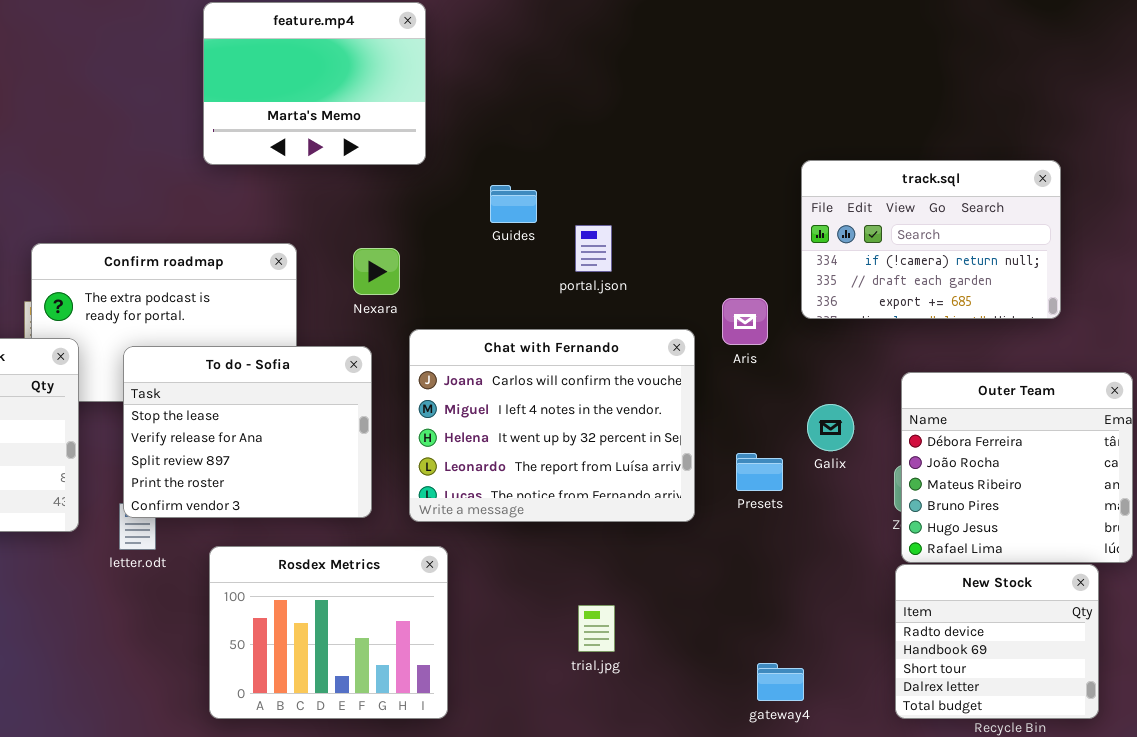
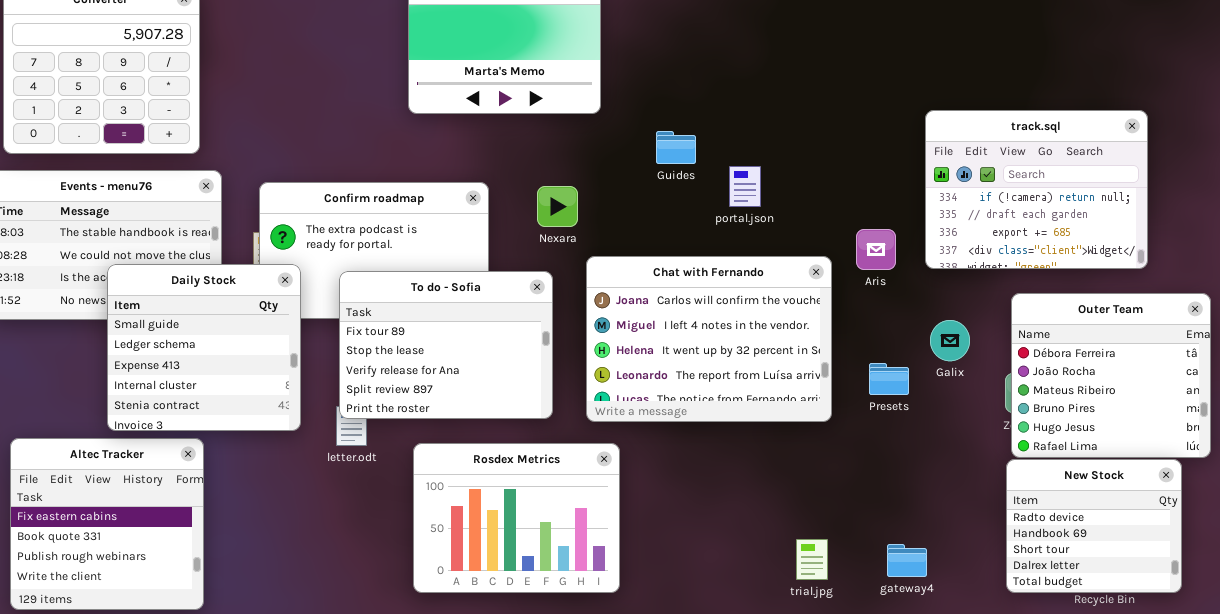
track.sql: [801,160,1061,319] -> [925,110,1148,269], resized
To do - Sofia: [123,346,372,518] -> [339,271,553,419], scrolled up 1 row
trial.jpg: [578,605,615,652] -> [796,539,828,580], moved

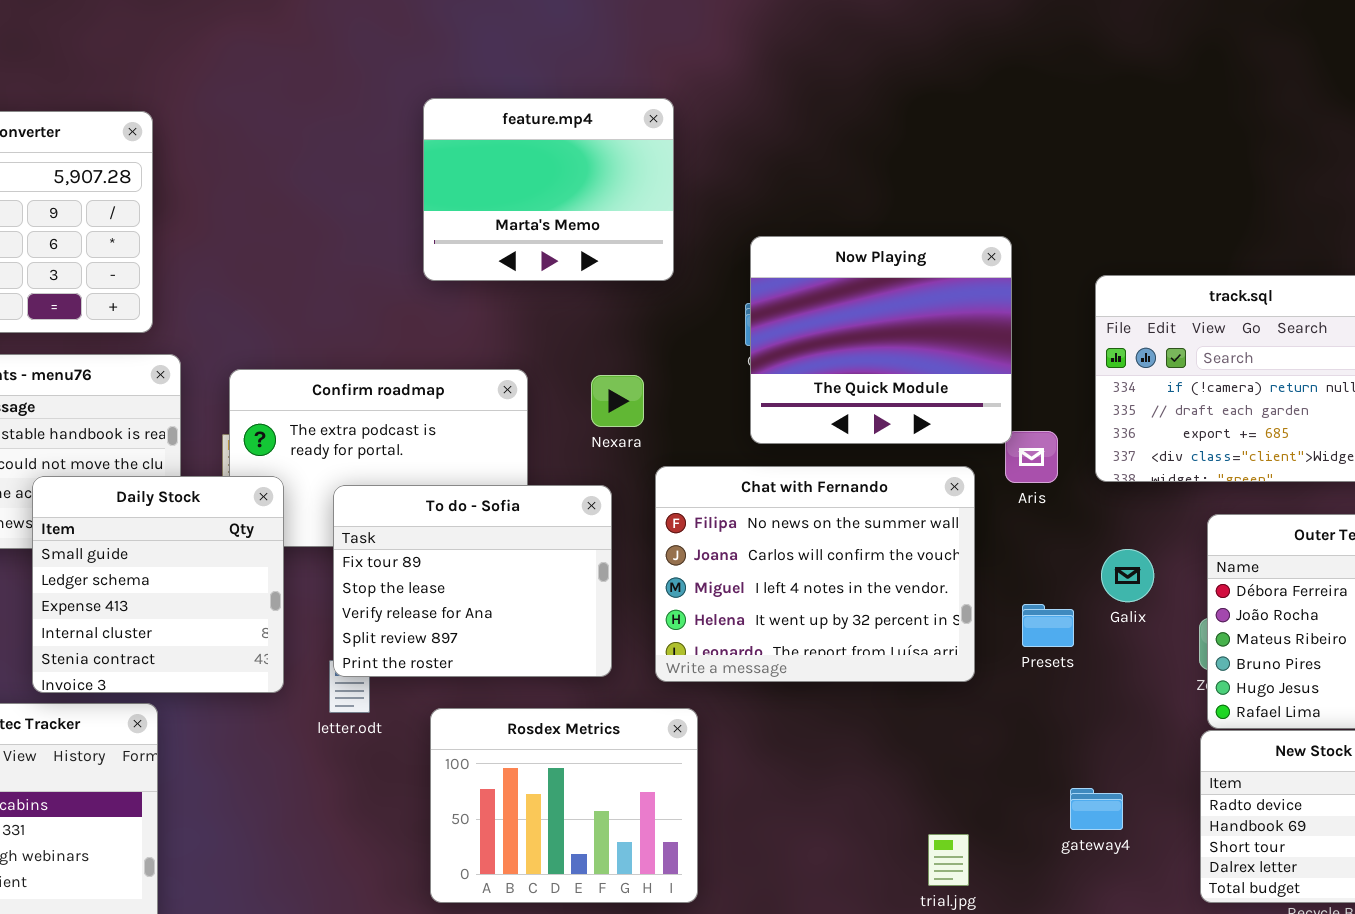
Now Playing: none -> [750,236,1012,444], opened
Chat with Fernando: [586,256,832,422] -> [655,466,975,682], scrolled up 1 row
gateway4: [887,544,927,577] -> [1070,788,1123,830], moved

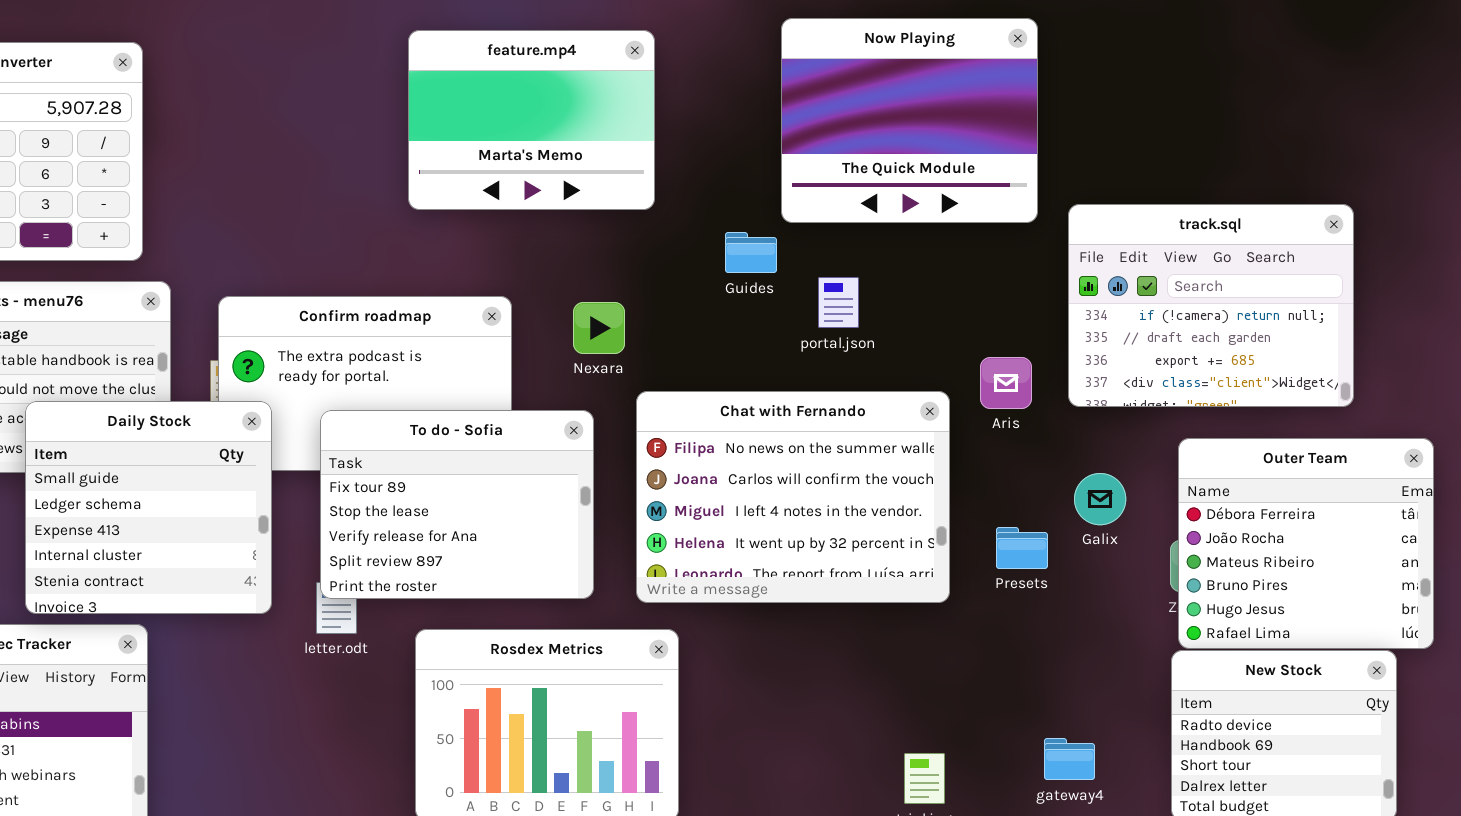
Now Playing: [750,236,1012,444] -> [781,18,1038,223], moved
gateway4: [1070,788,1123,830] -> [1044,738,1095,780], moved

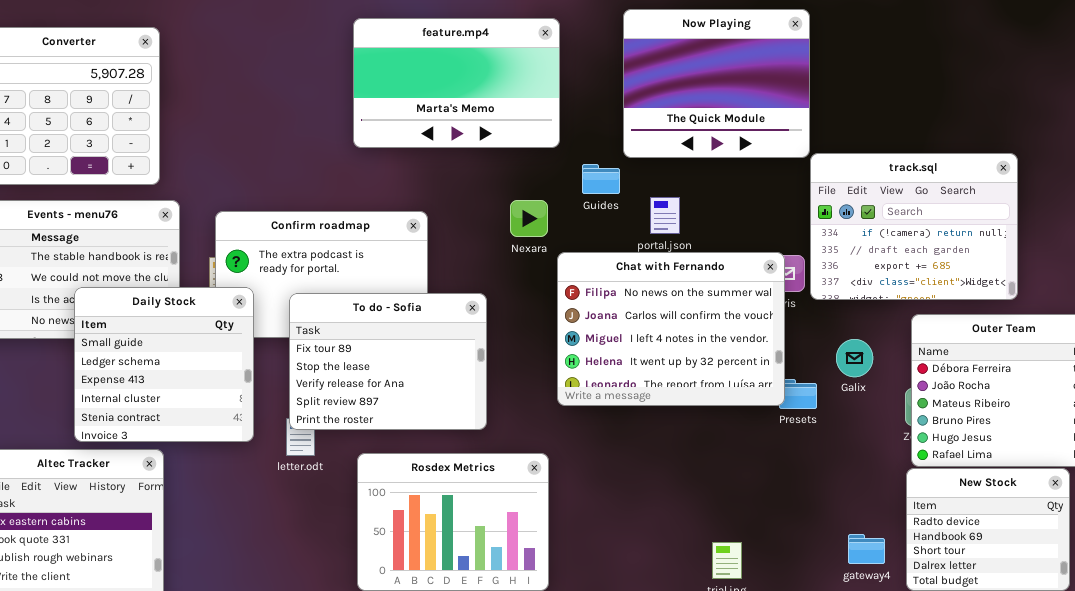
feature.mp4: [408,30,655,210] -> [353,18,560,148], resized
track.sql: [1068,204,1354,407] -> [810,153,1018,300], moved
Nexara: [573,302,625,354] -> [510,200,548,237], moved
Chat with Fernando: [636,391,950,603] -> [557,252,785,406], moved
gateway4: [1044,738,1095,780] -> [848,534,885,564], moved

